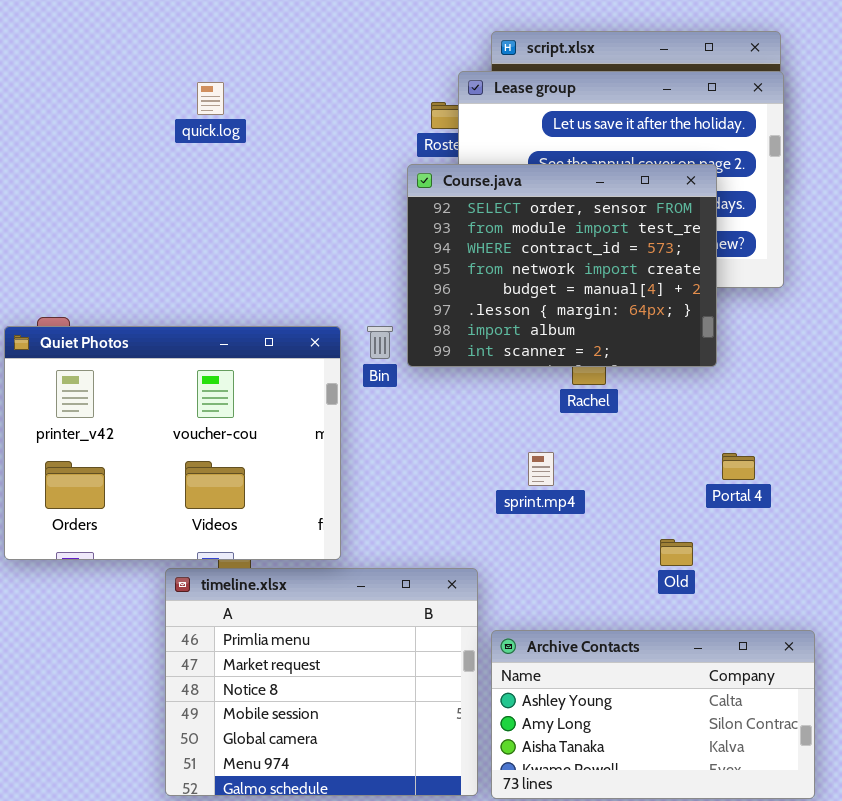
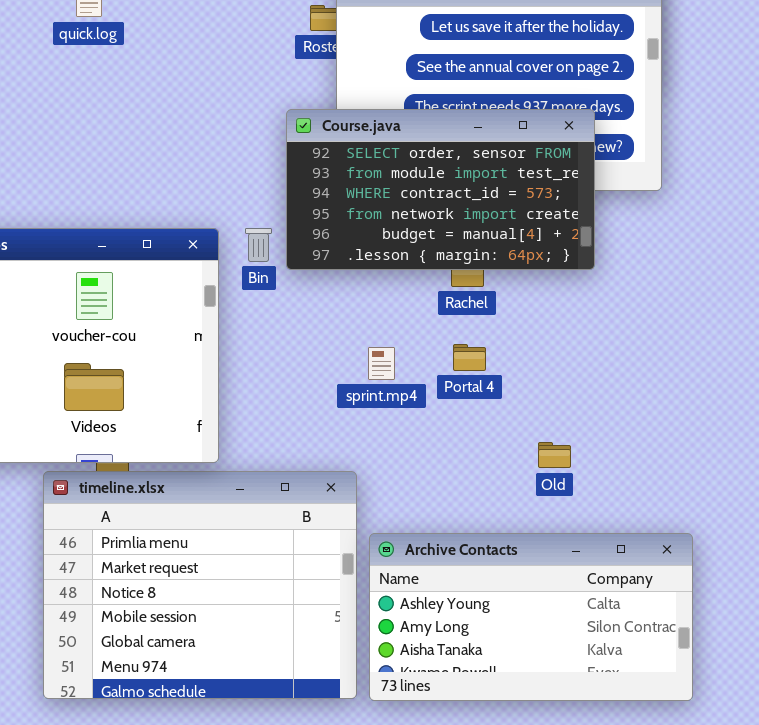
Course.java: [407,164,717,367] -> [286,109,595,270], resized
sprint.mp4: [528,452,554,486] -> [368,347,395,380], moved
Portal 4: [722,453,755,480] -> [453,344,486,371], moved

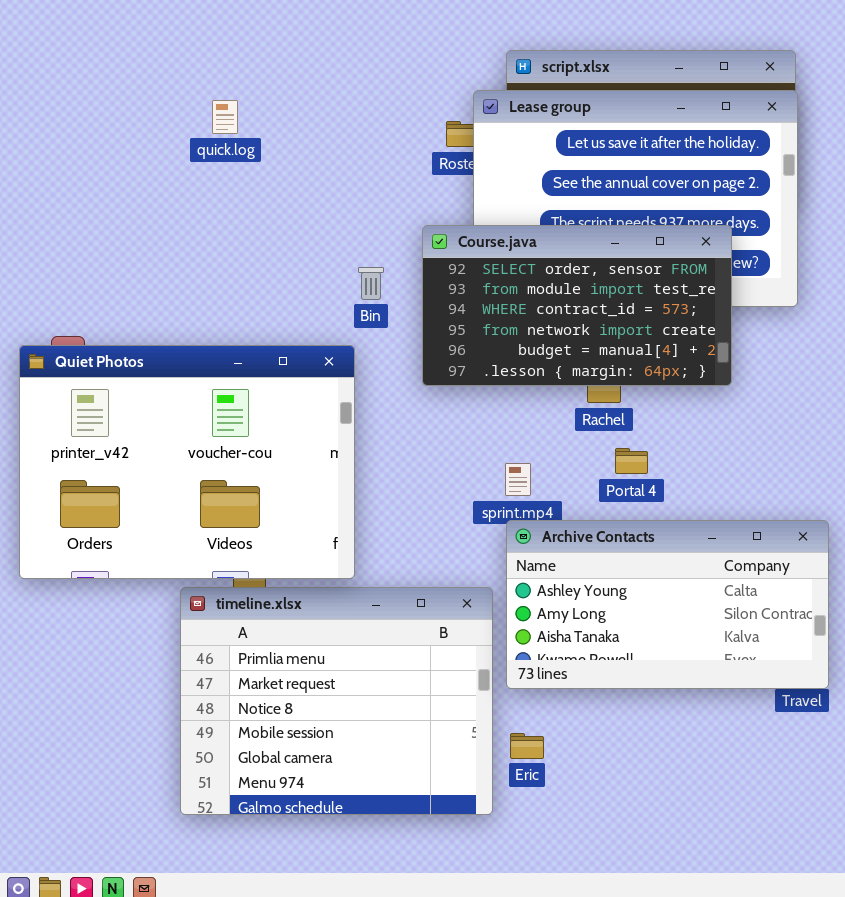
Bin: [245,228,272,262] -> [358,267,384,300], moved
Portal 4: [453,344,486,371] -> [615,448,648,474], moved
Archive Contacts: [369,533,693,701] -> [506,520,829,689], moved

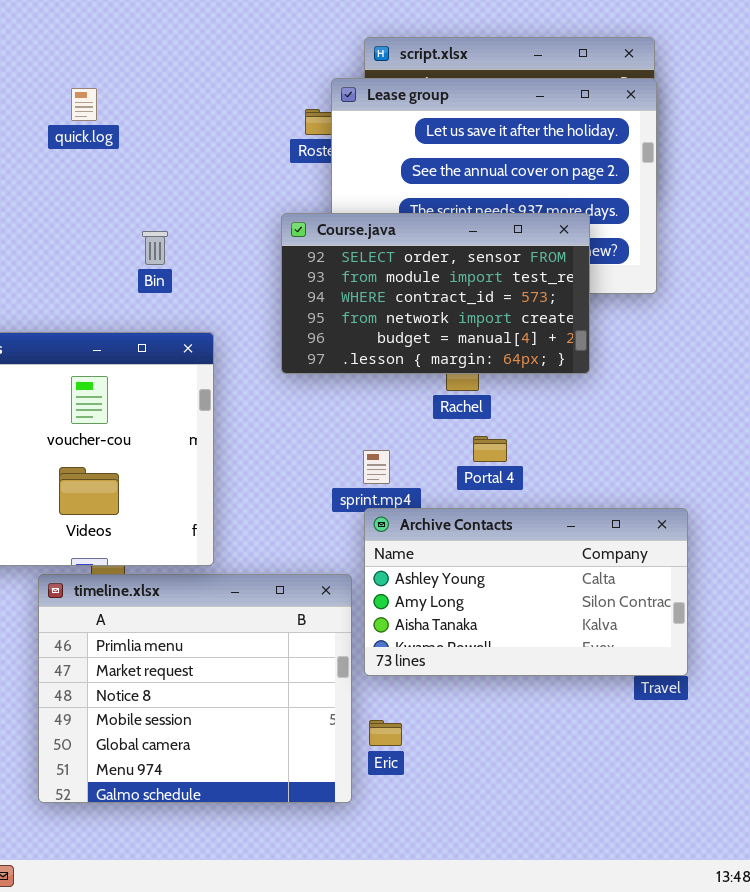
Bin: [358,267,384,300] -> [142,231,168,265], moved

